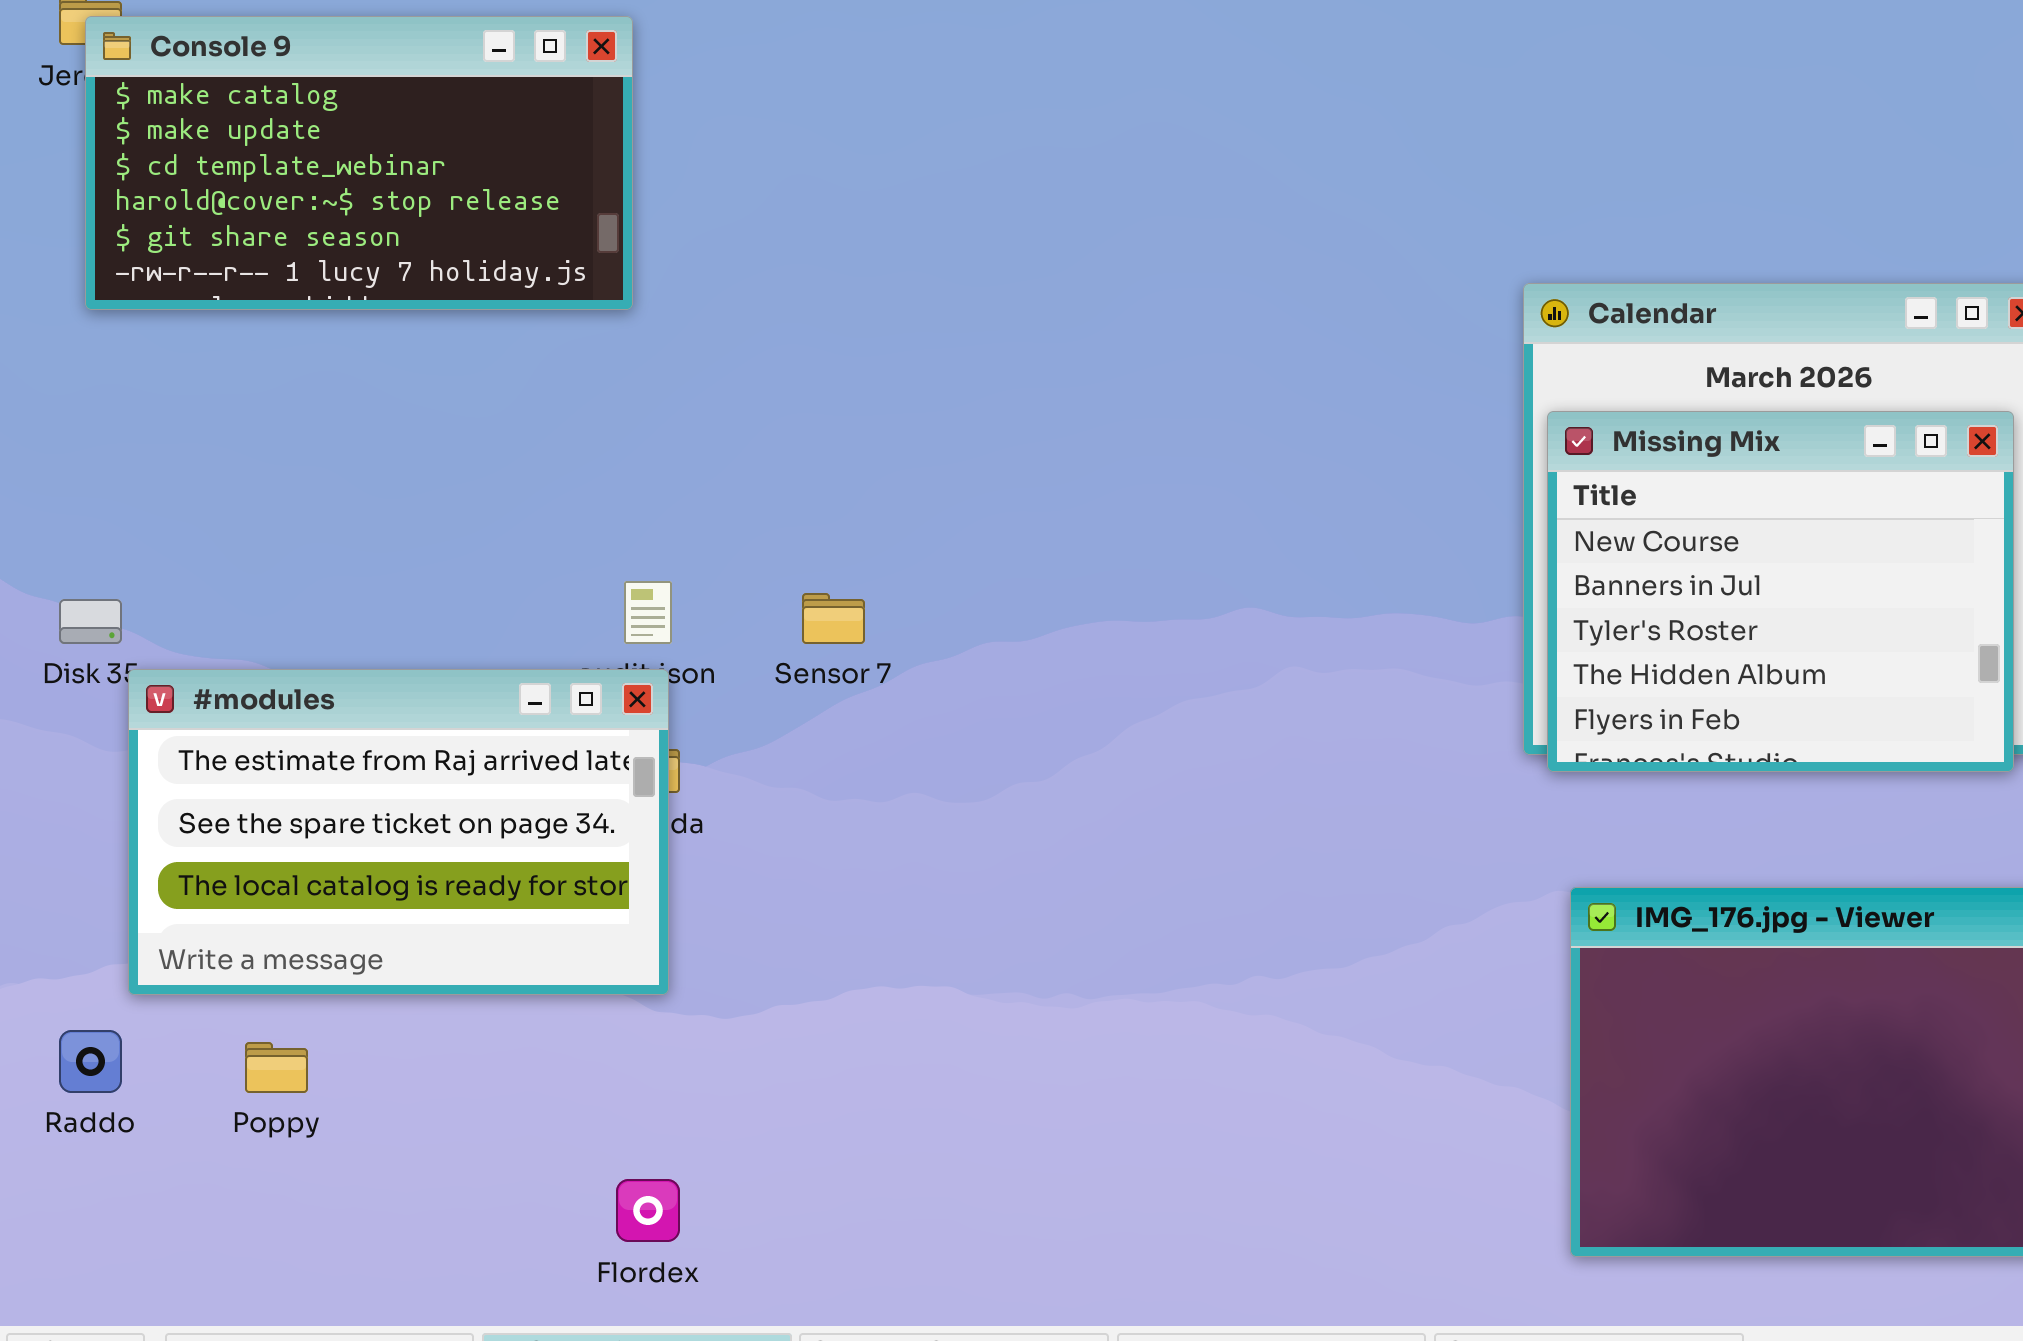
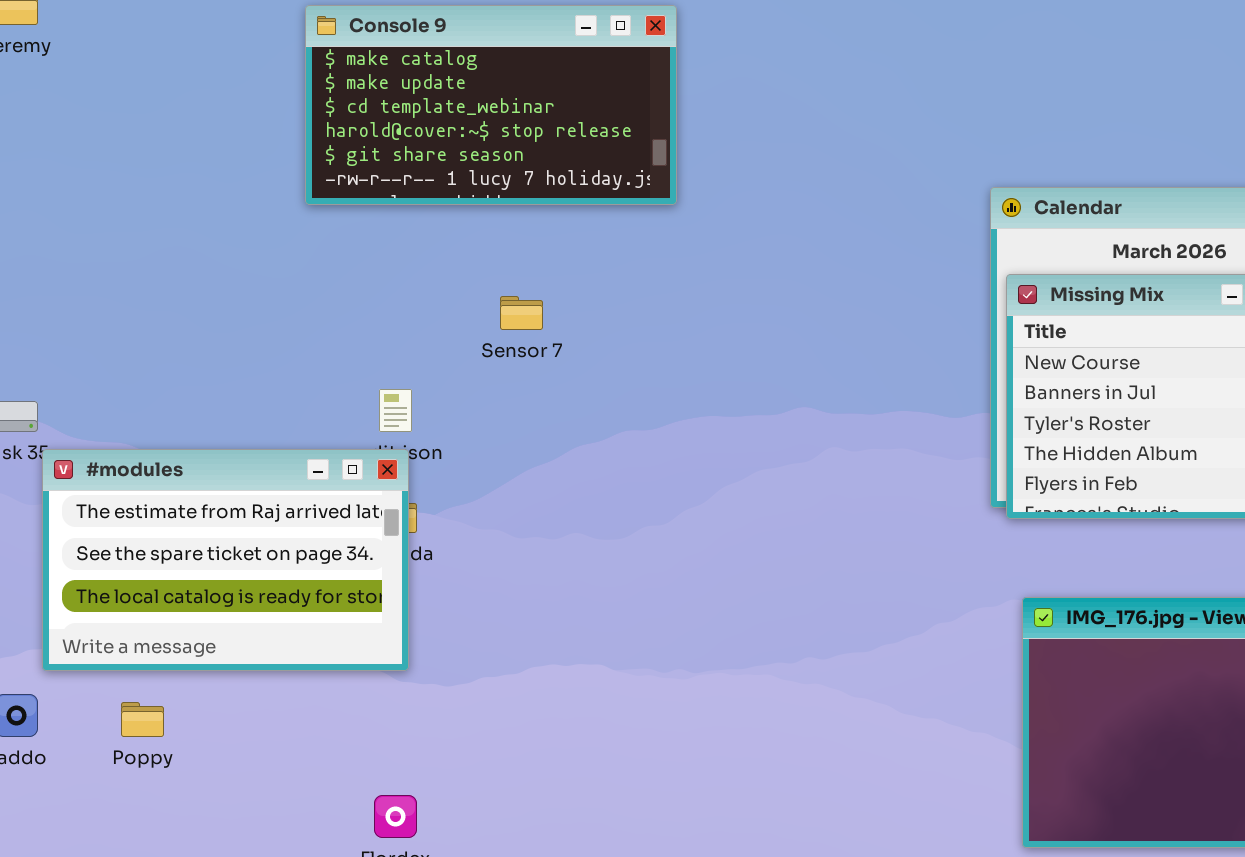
Console 9: [85,16,633,310] -> [305,5,677,205], moved
Sensor 7: [802,593,865,644] -> [500,296,543,330], moved

